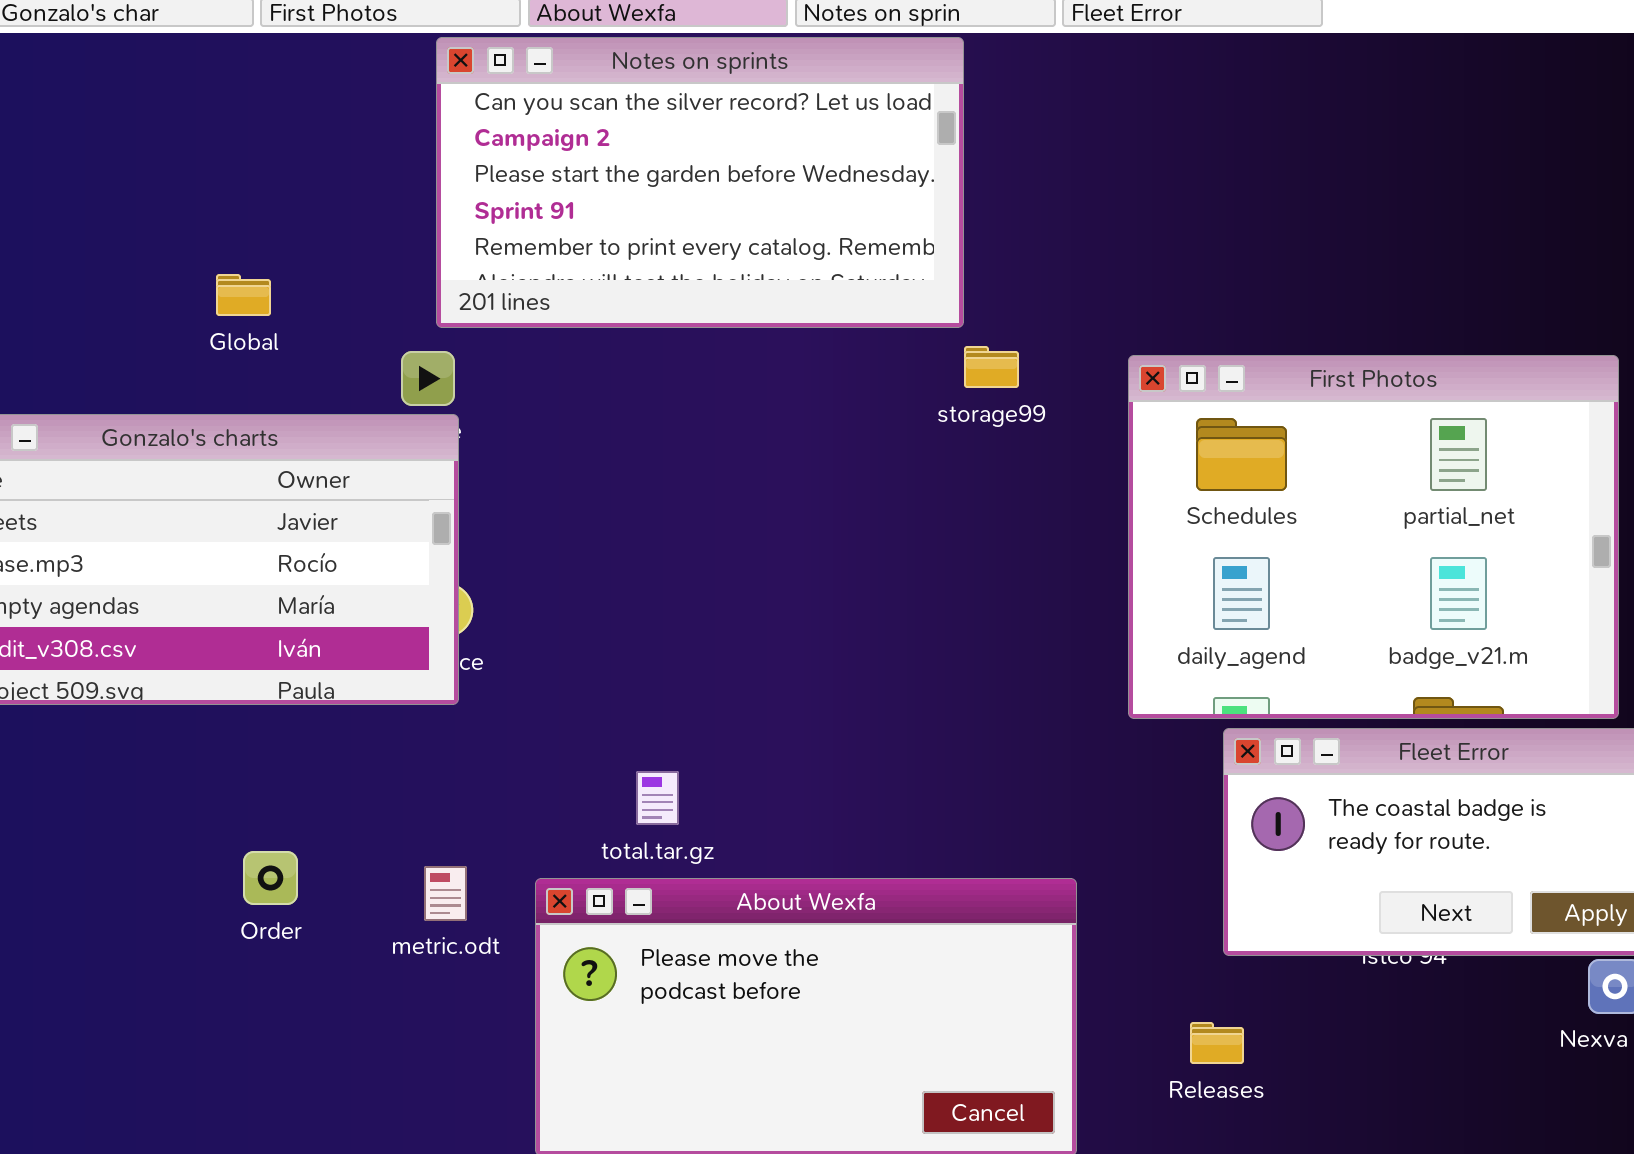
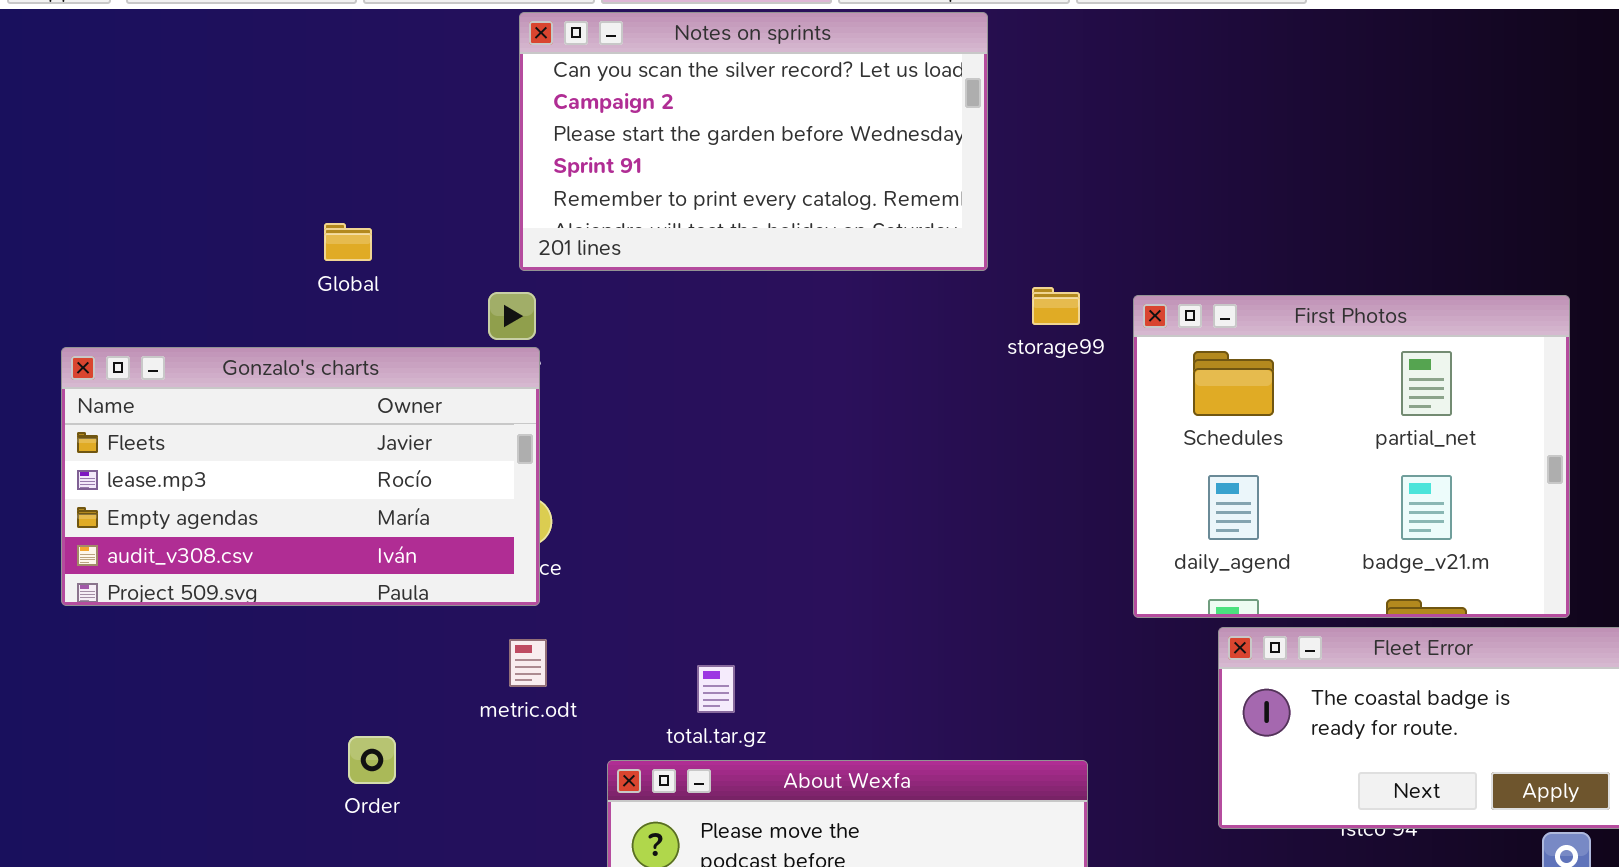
storage99: [964,346,1019,388] -> [1032,287,1080,325], moved
metric.odt: [424,866,467,921] -> [509,639,547,687], moved

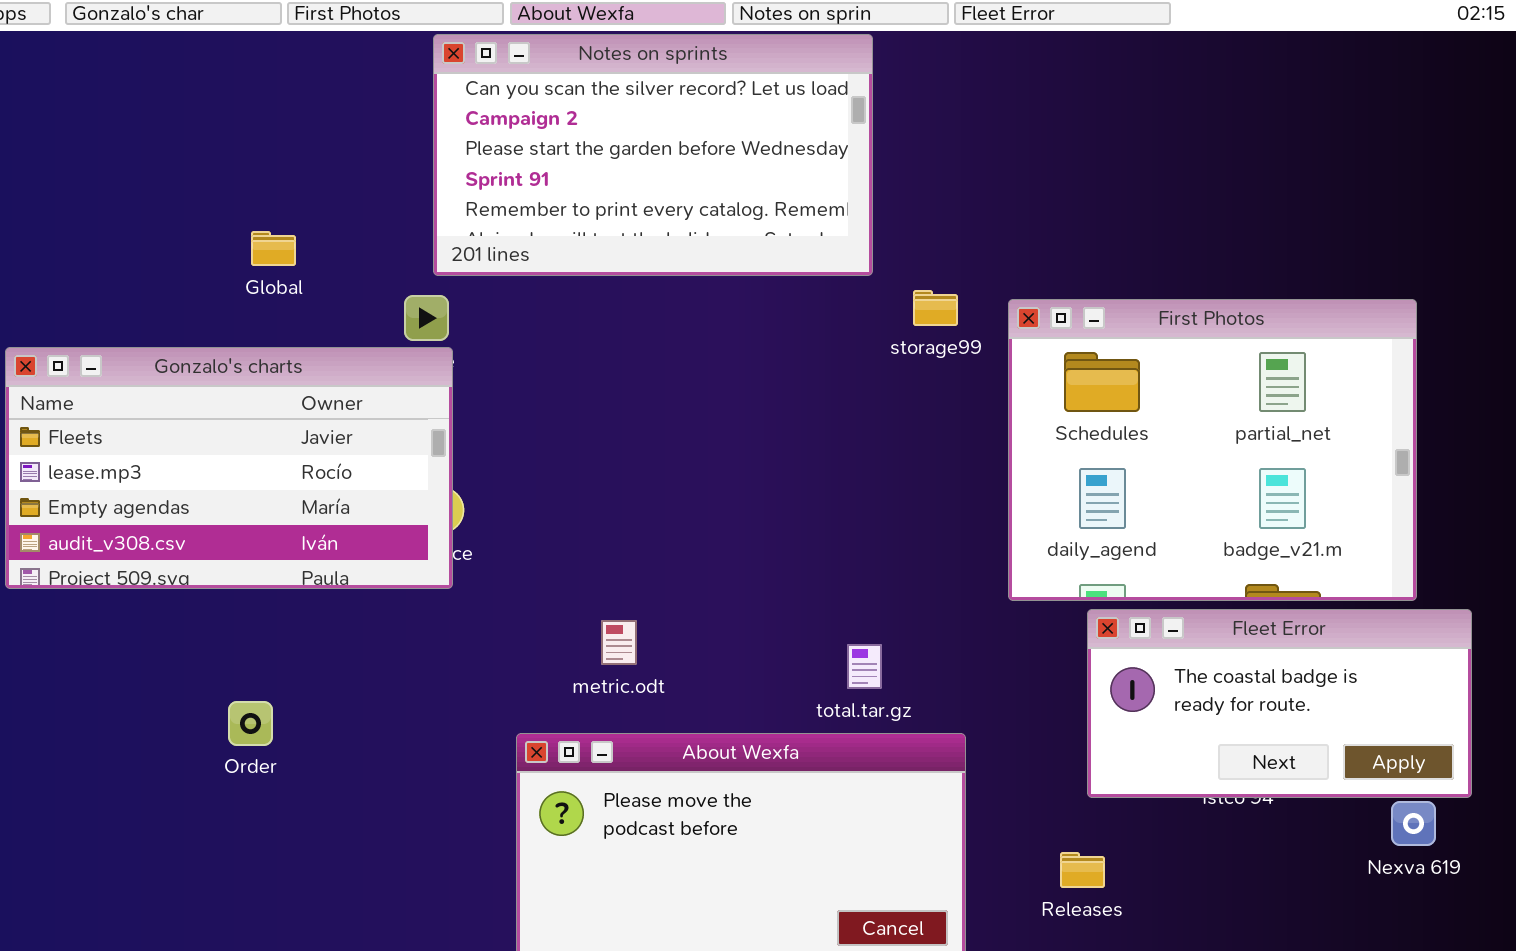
metric.odt: [509,639,547,687] -> [601,620,637,665], moved
total.tar.gz: [697,665,735,713] -> [847,644,882,689], moved
Order: [348,736,396,784] -> [228,701,273,746], moved

